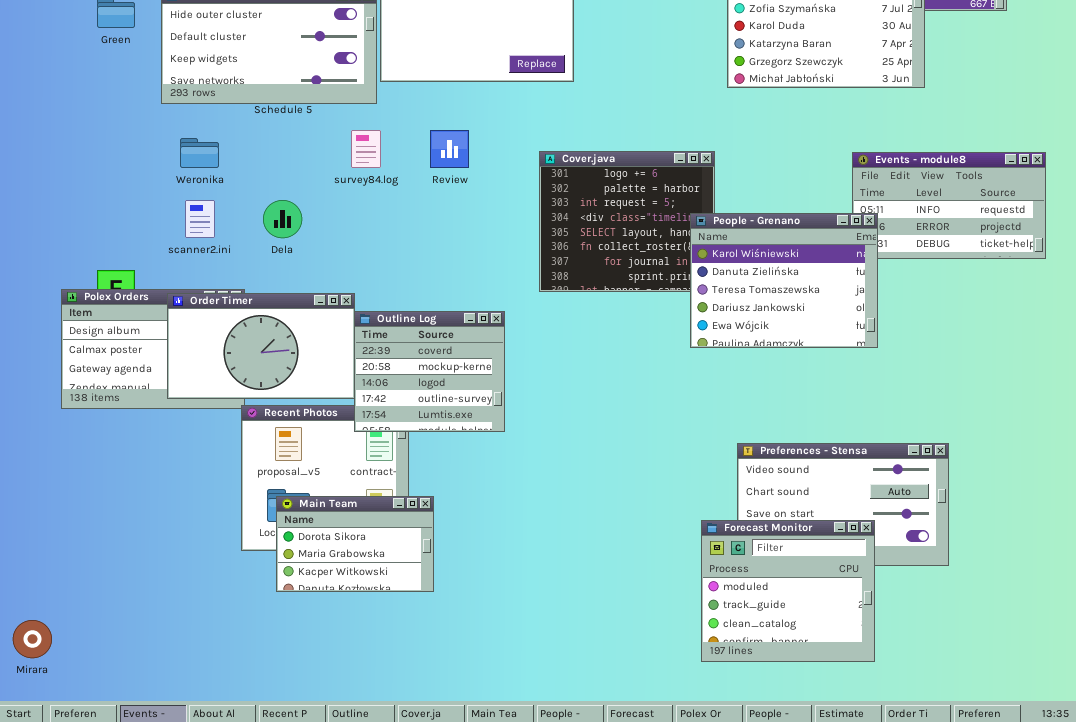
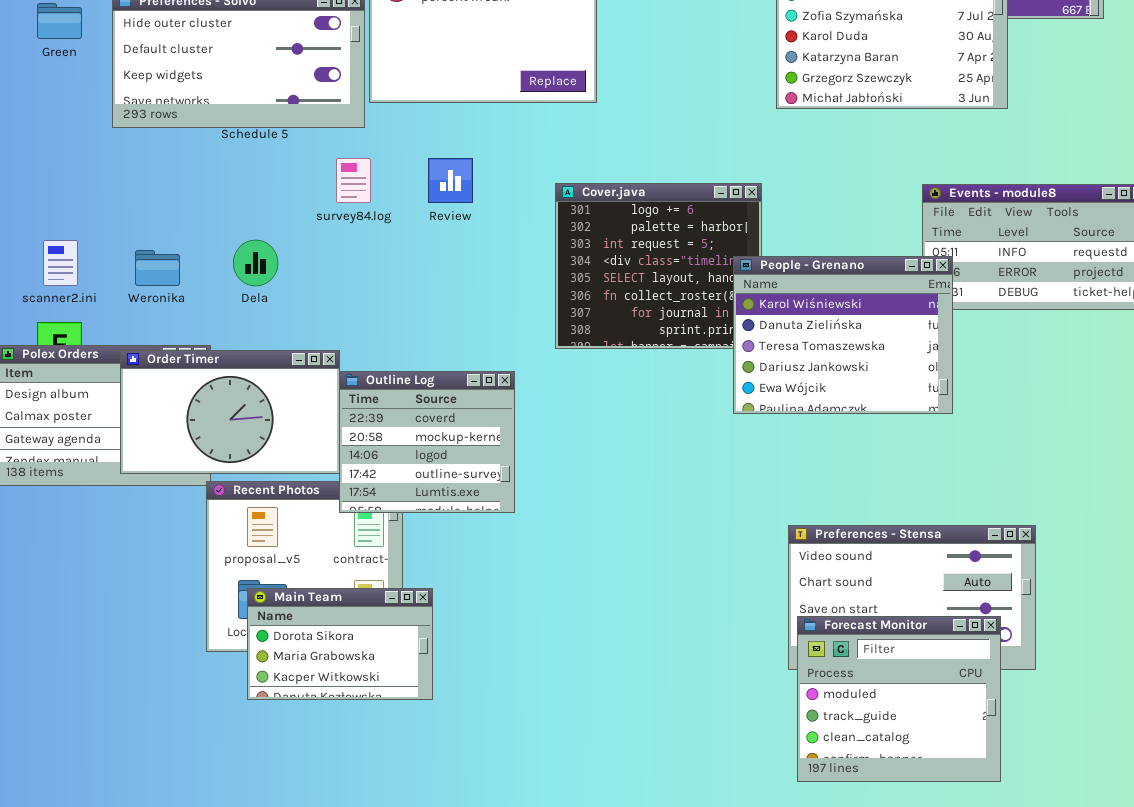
Weronika: [180,138,219,168] -> [135,250,180,286], moved
scanner2.ini: [185,200,215,238] -> [43,240,78,286], moved
Forecast Monitor: [701,520,875,662] -> [797,616,1001,782], moved

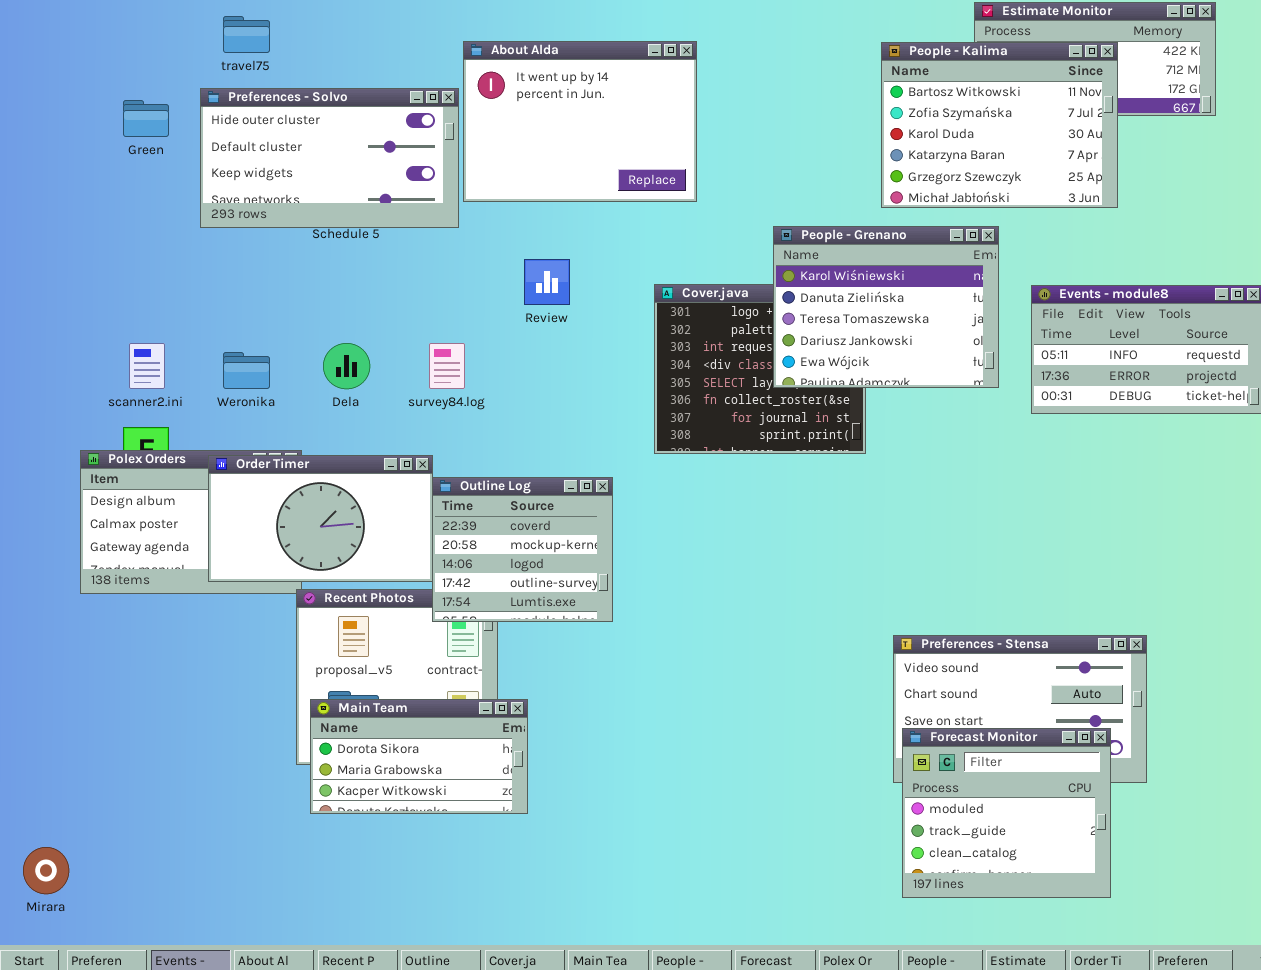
survey84.log: [336,158,371,203] -> [429,343,465,389], moved
People - Grenano: [733,256,953,414] -> [773,226,999,388], moved
Main Team: [247,588,433,700] -> [310,699,528,814], resized

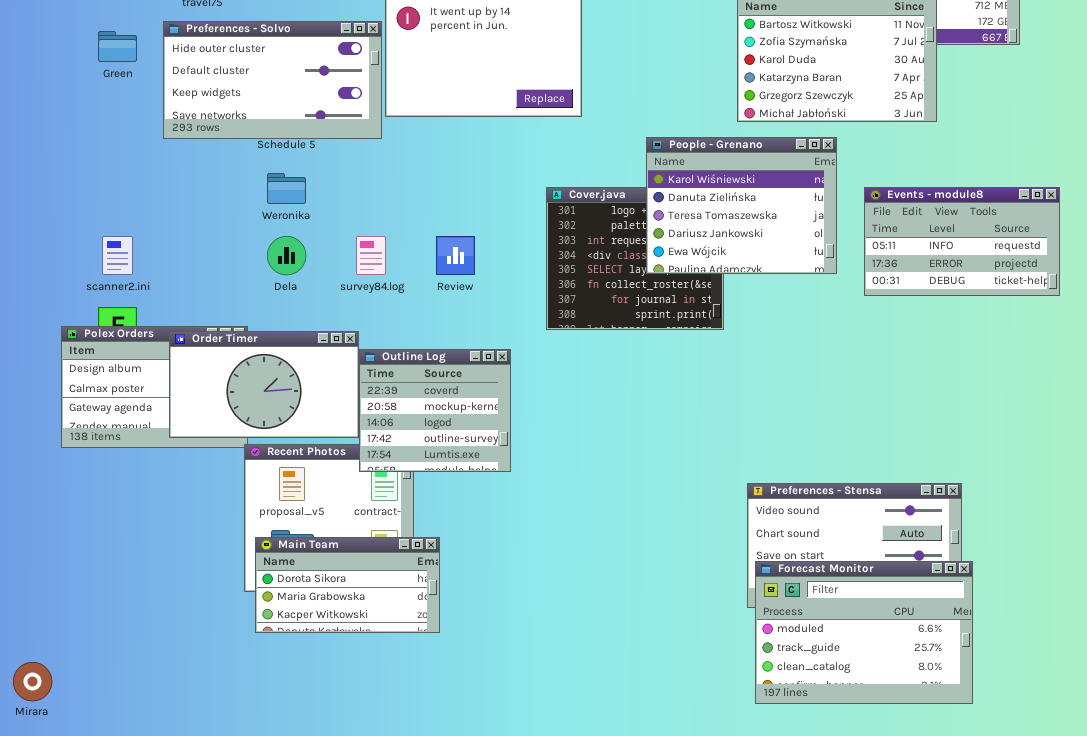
Review: [524,259,570,305] -> [436,236,475,275], moved
Weronika: [223,352,270,389] -> [267,173,306,204], moved
Forecast Monitor: [902,728,1111,898] -> [755,561,973,704], resized

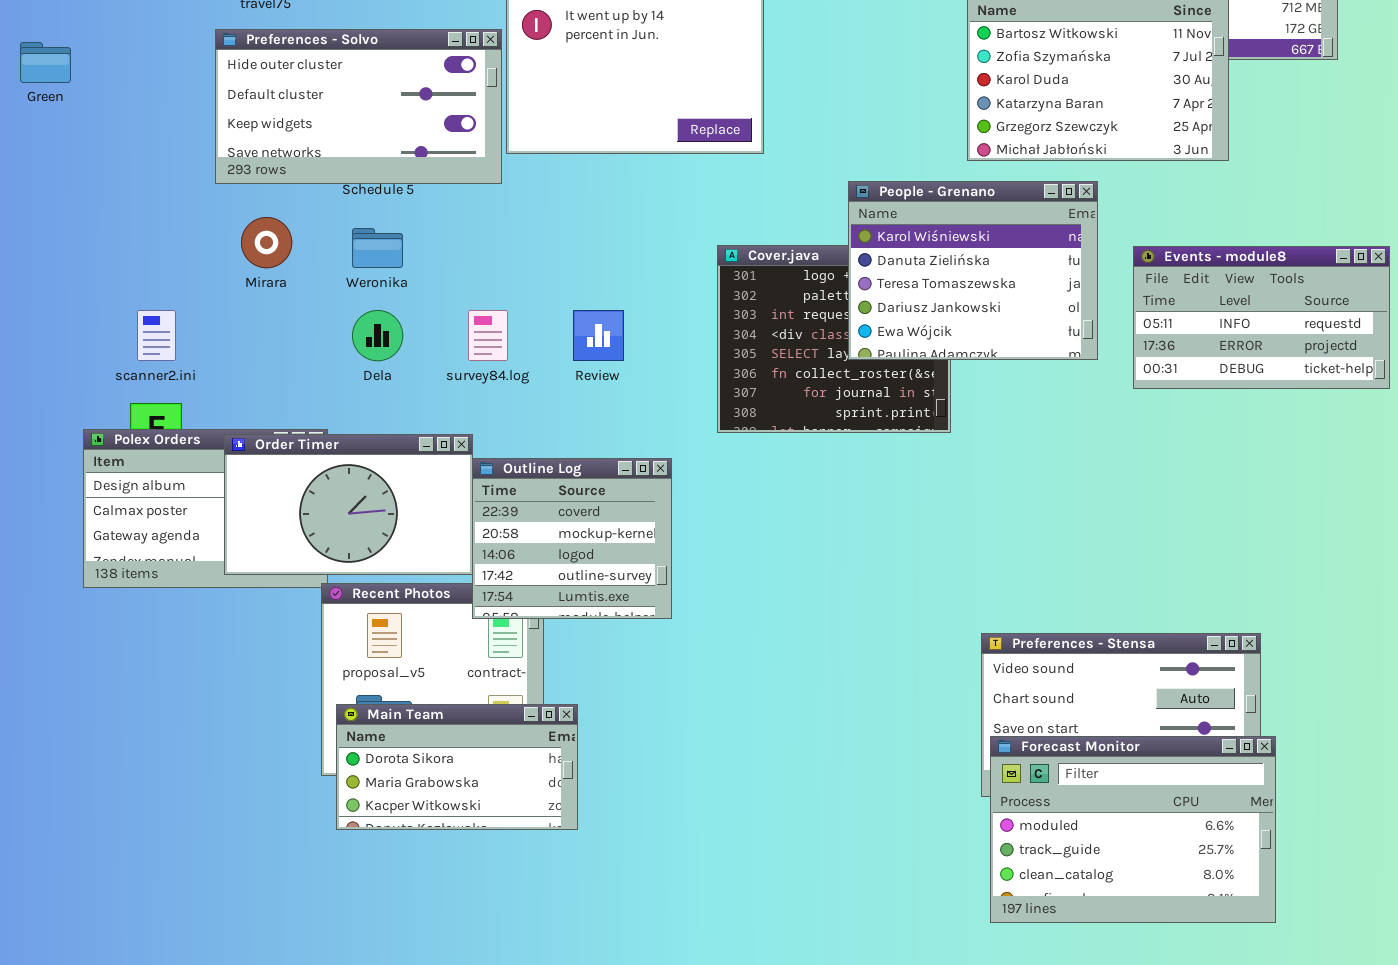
Green: [98,31,137,62] -> [20,42,71,83], moved
Mirara: [13,662,52,701] -> [241,217,292,268], moved

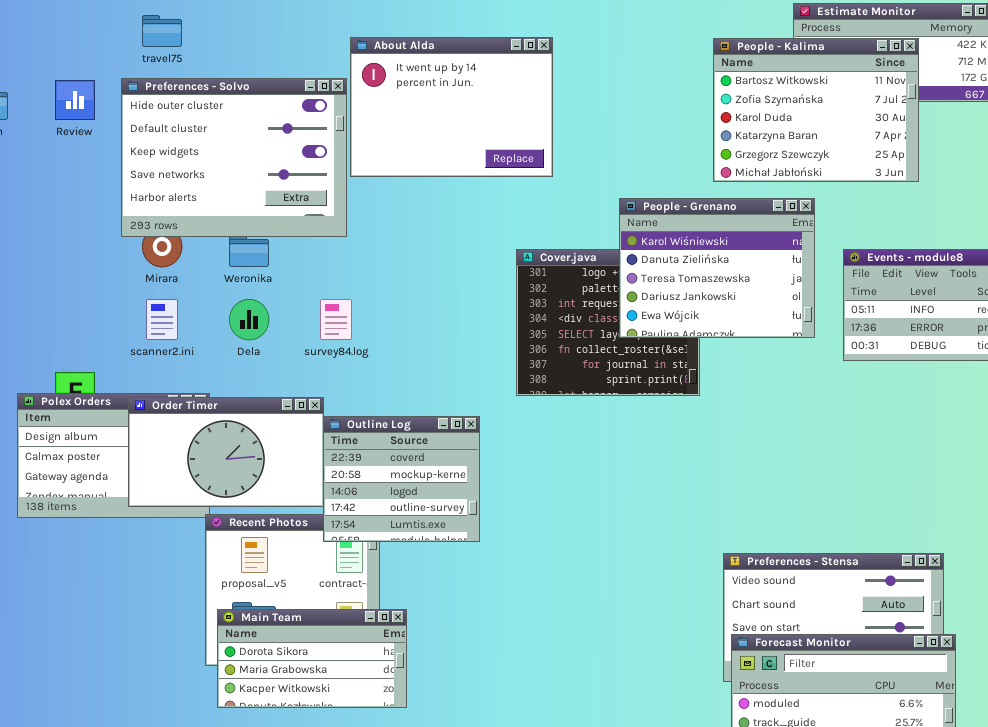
Preferences - Solvo: [215,29,502,184] -> [121,78,347,237], resized
scanner2.ini: [137,310,176,361] -> [146,299,178,340], moved
Review: [573,310,624,361] -> [55,80,95,120], moved

